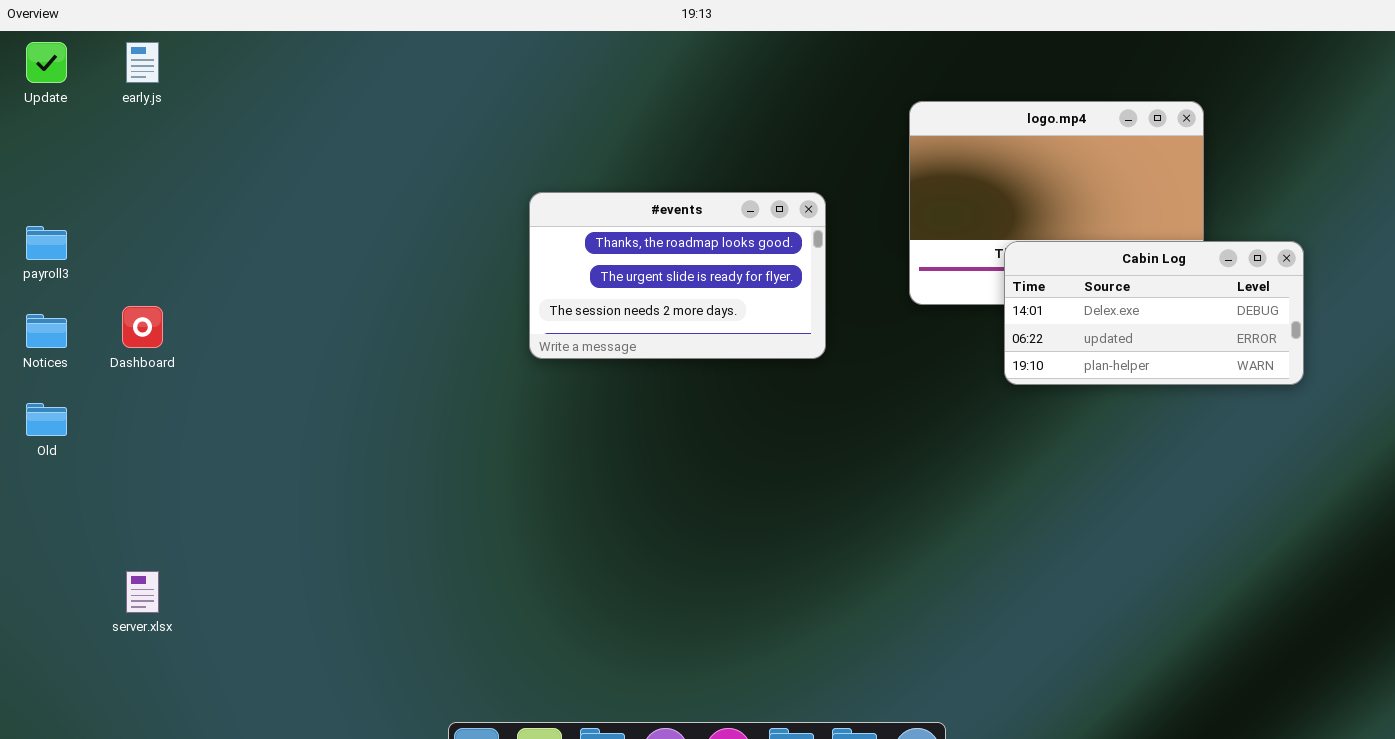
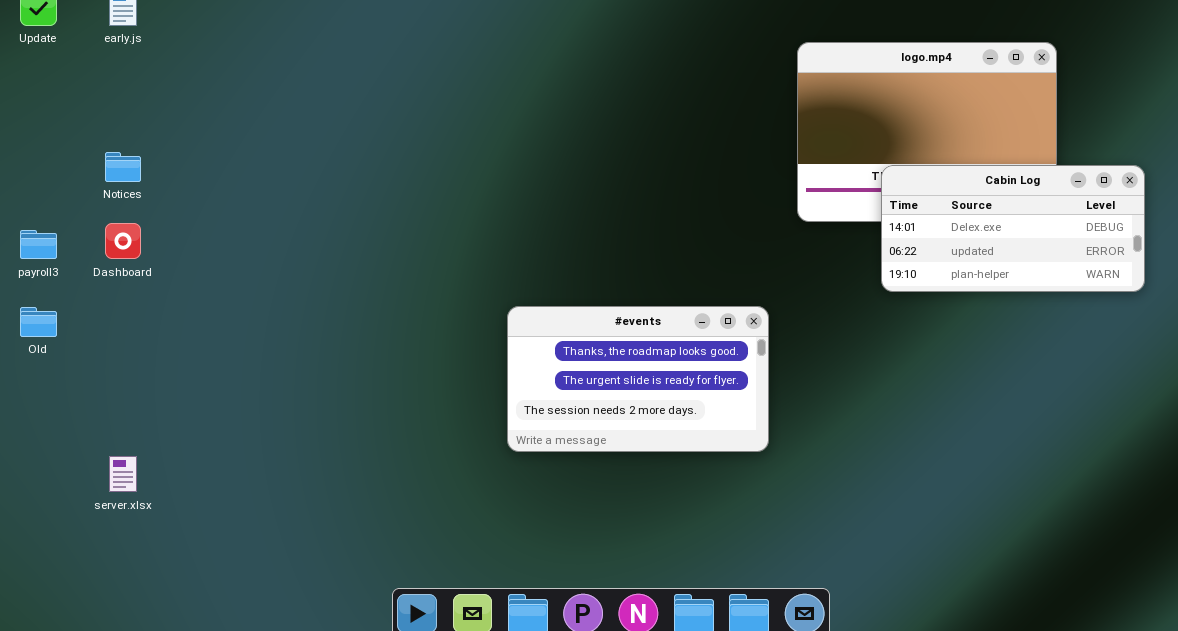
#events: [529,192,826,359] -> [507,306,769,452], moved
payroll3: [26,226,67,260] -> [20,230,57,259], moved
Notices: [26,314,67,348] -> [105,152,141,182], moved

